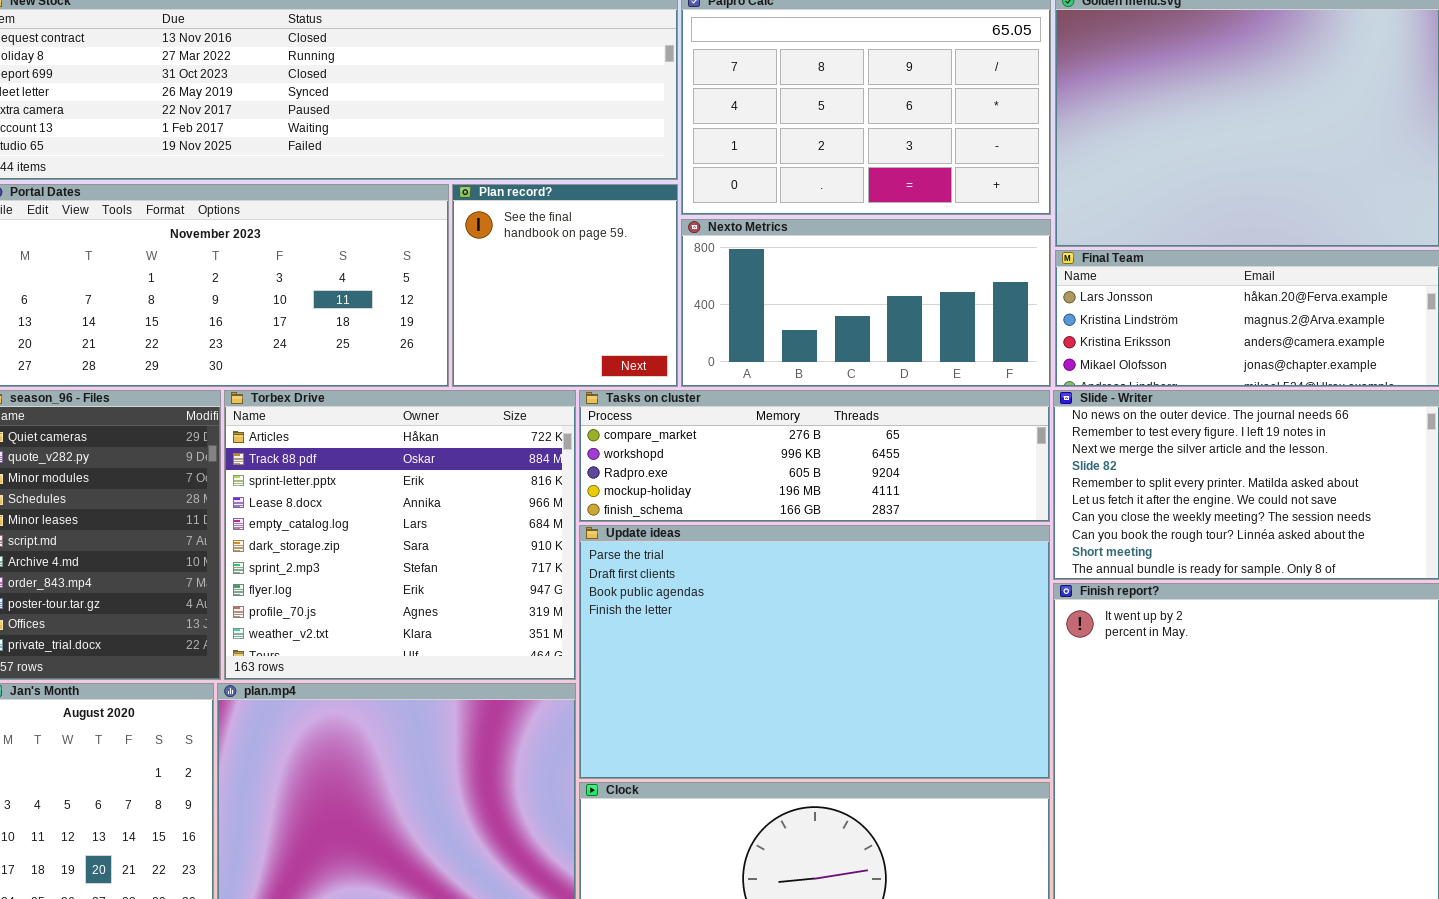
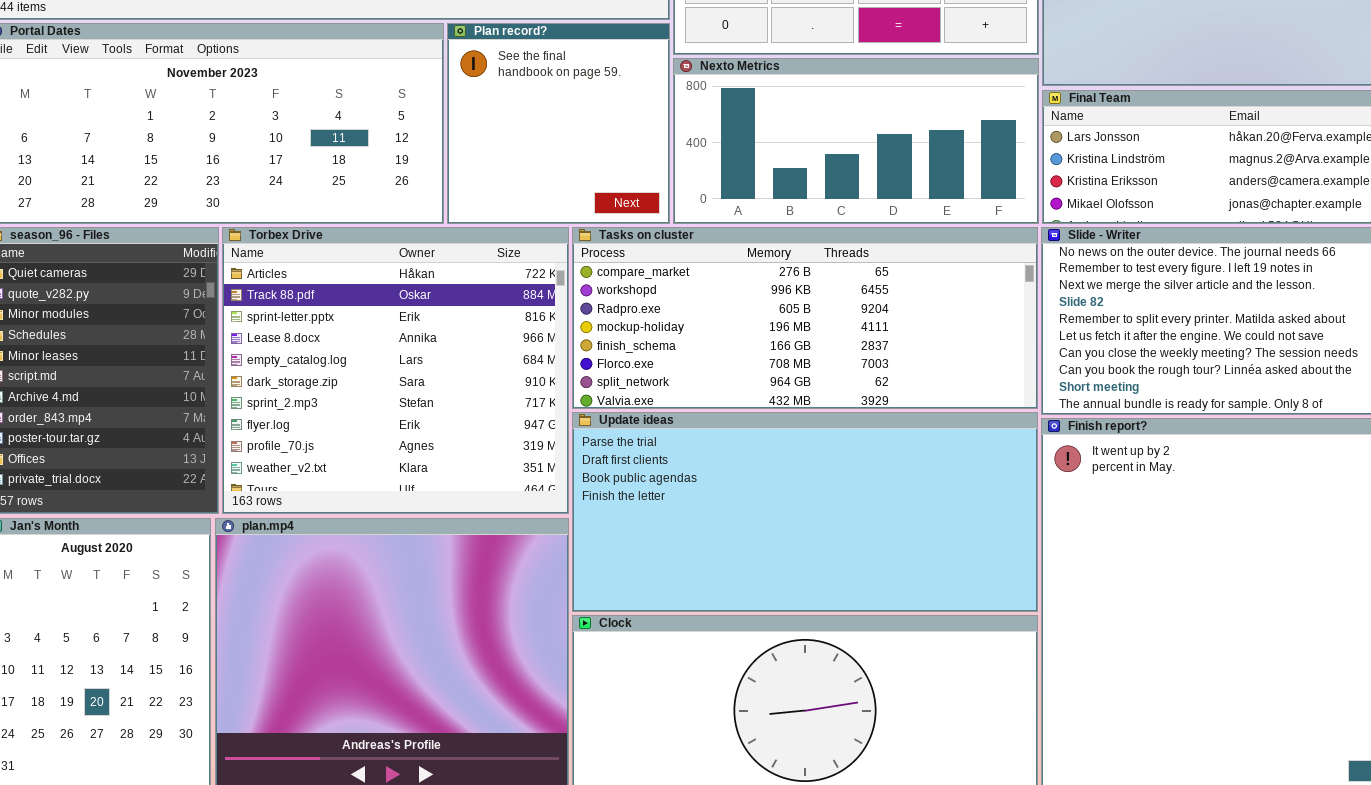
Tasks on cluster: [579,390,1050,522] -> [572,227,1038,409], resized
Update ideas: [579,525,1050,779] -> [572,412,1038,612], resized

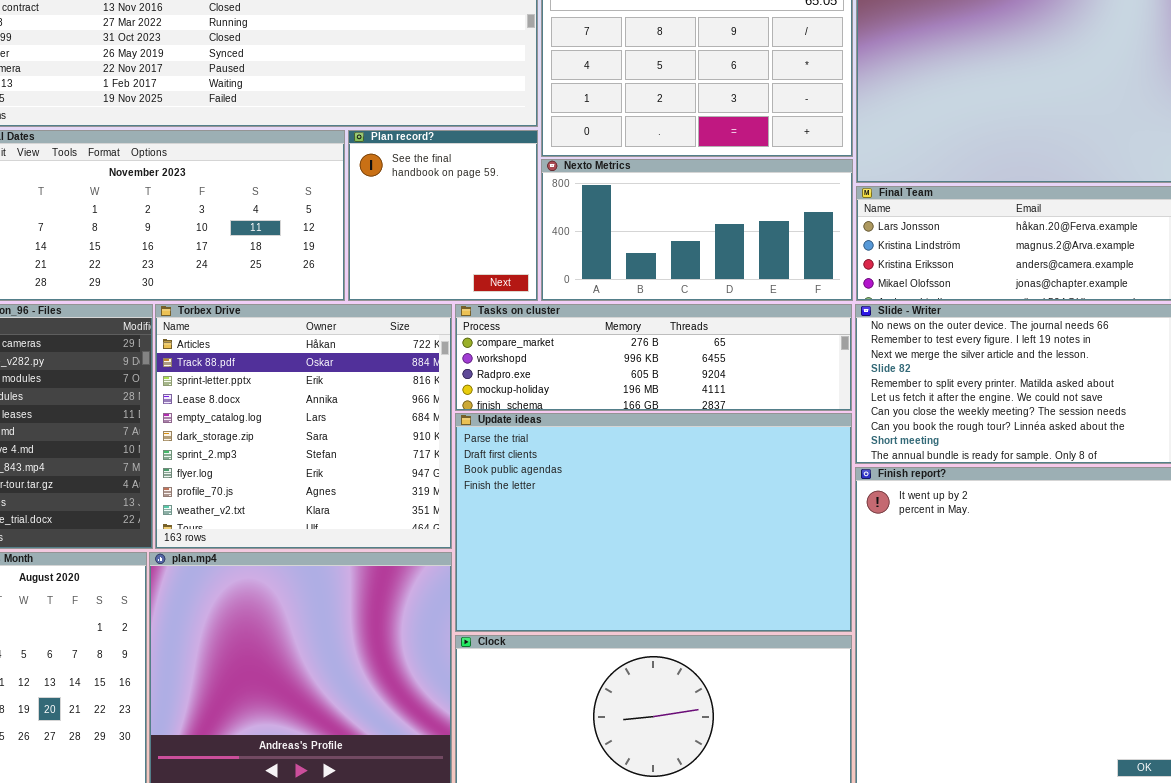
Tasks on cluster: [572,227,1038,409] -> [455,304,852,411], resized
Update ideas: [572,412,1038,612] -> [455,413,852,632], resized

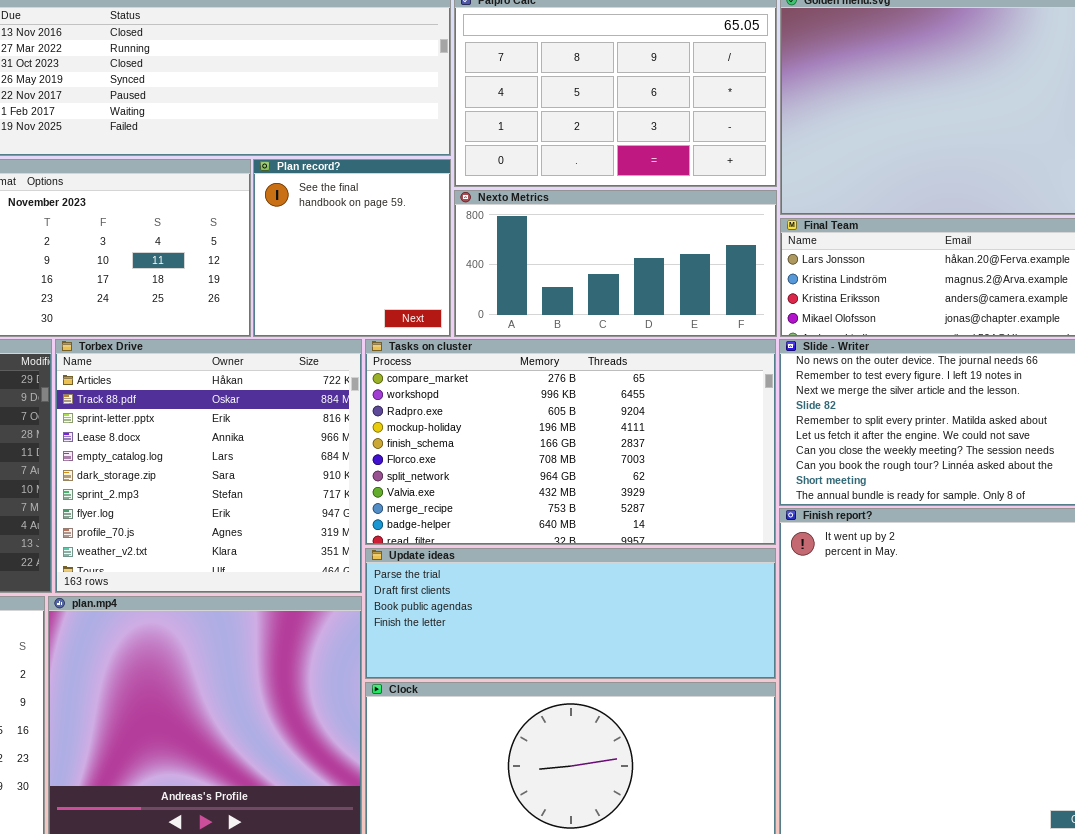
Tasks on cluster: [455,304,852,411] -> [365,339,776,545], resized
Update ideas: [455,413,852,632] -> [365,548,776,679], resized

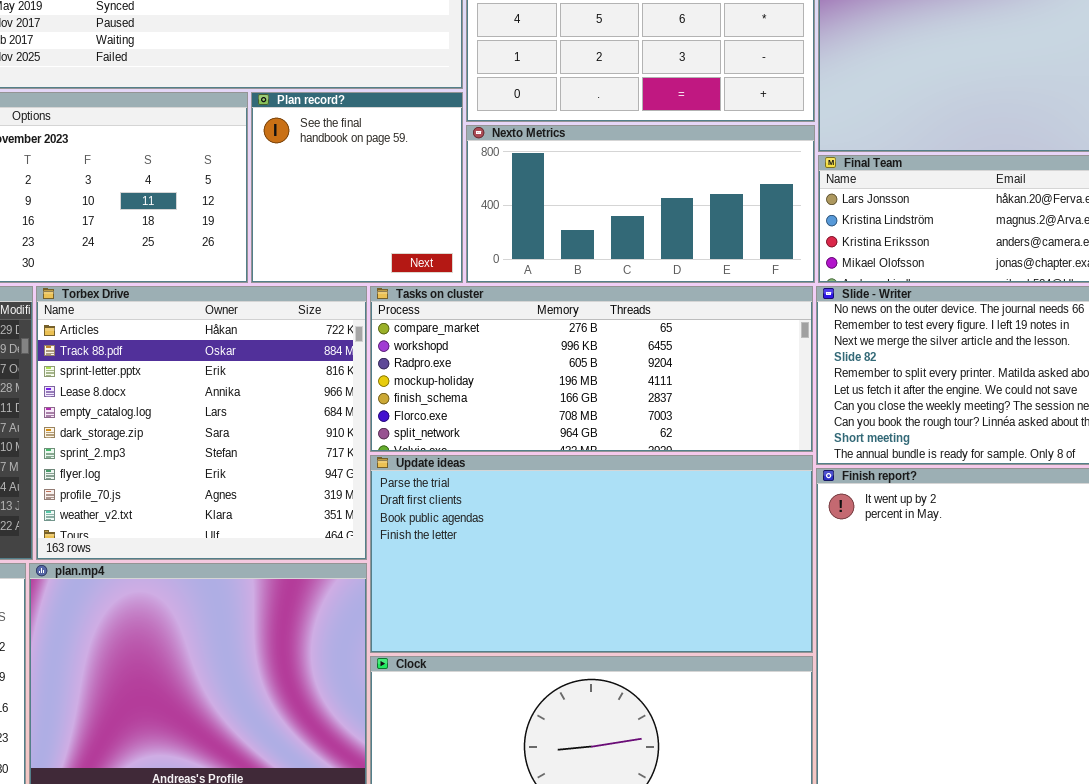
Tasks on cluster: [365,339,776,545] -> [370,286,813,452], resized
Update ideas: [365,548,776,679] -> [370,455,813,653], resized

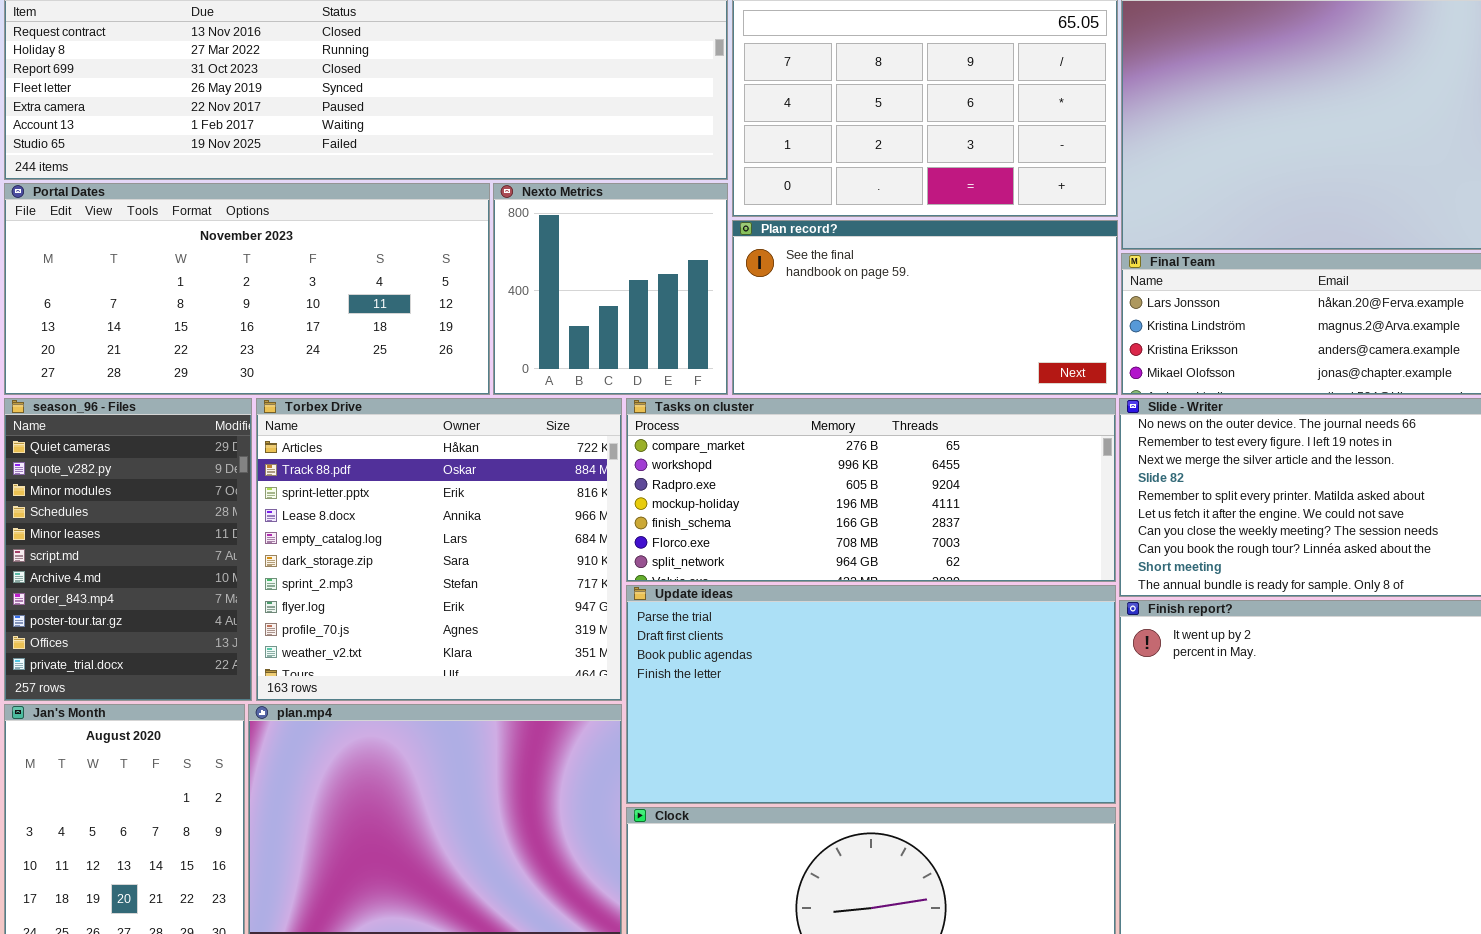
Plan record?: [251,92,463,283] -> [732,220,1118,395], moved, resized
Nexto Metrics: [466,125,815,283] -> [493,183,728,395], moved, resized

